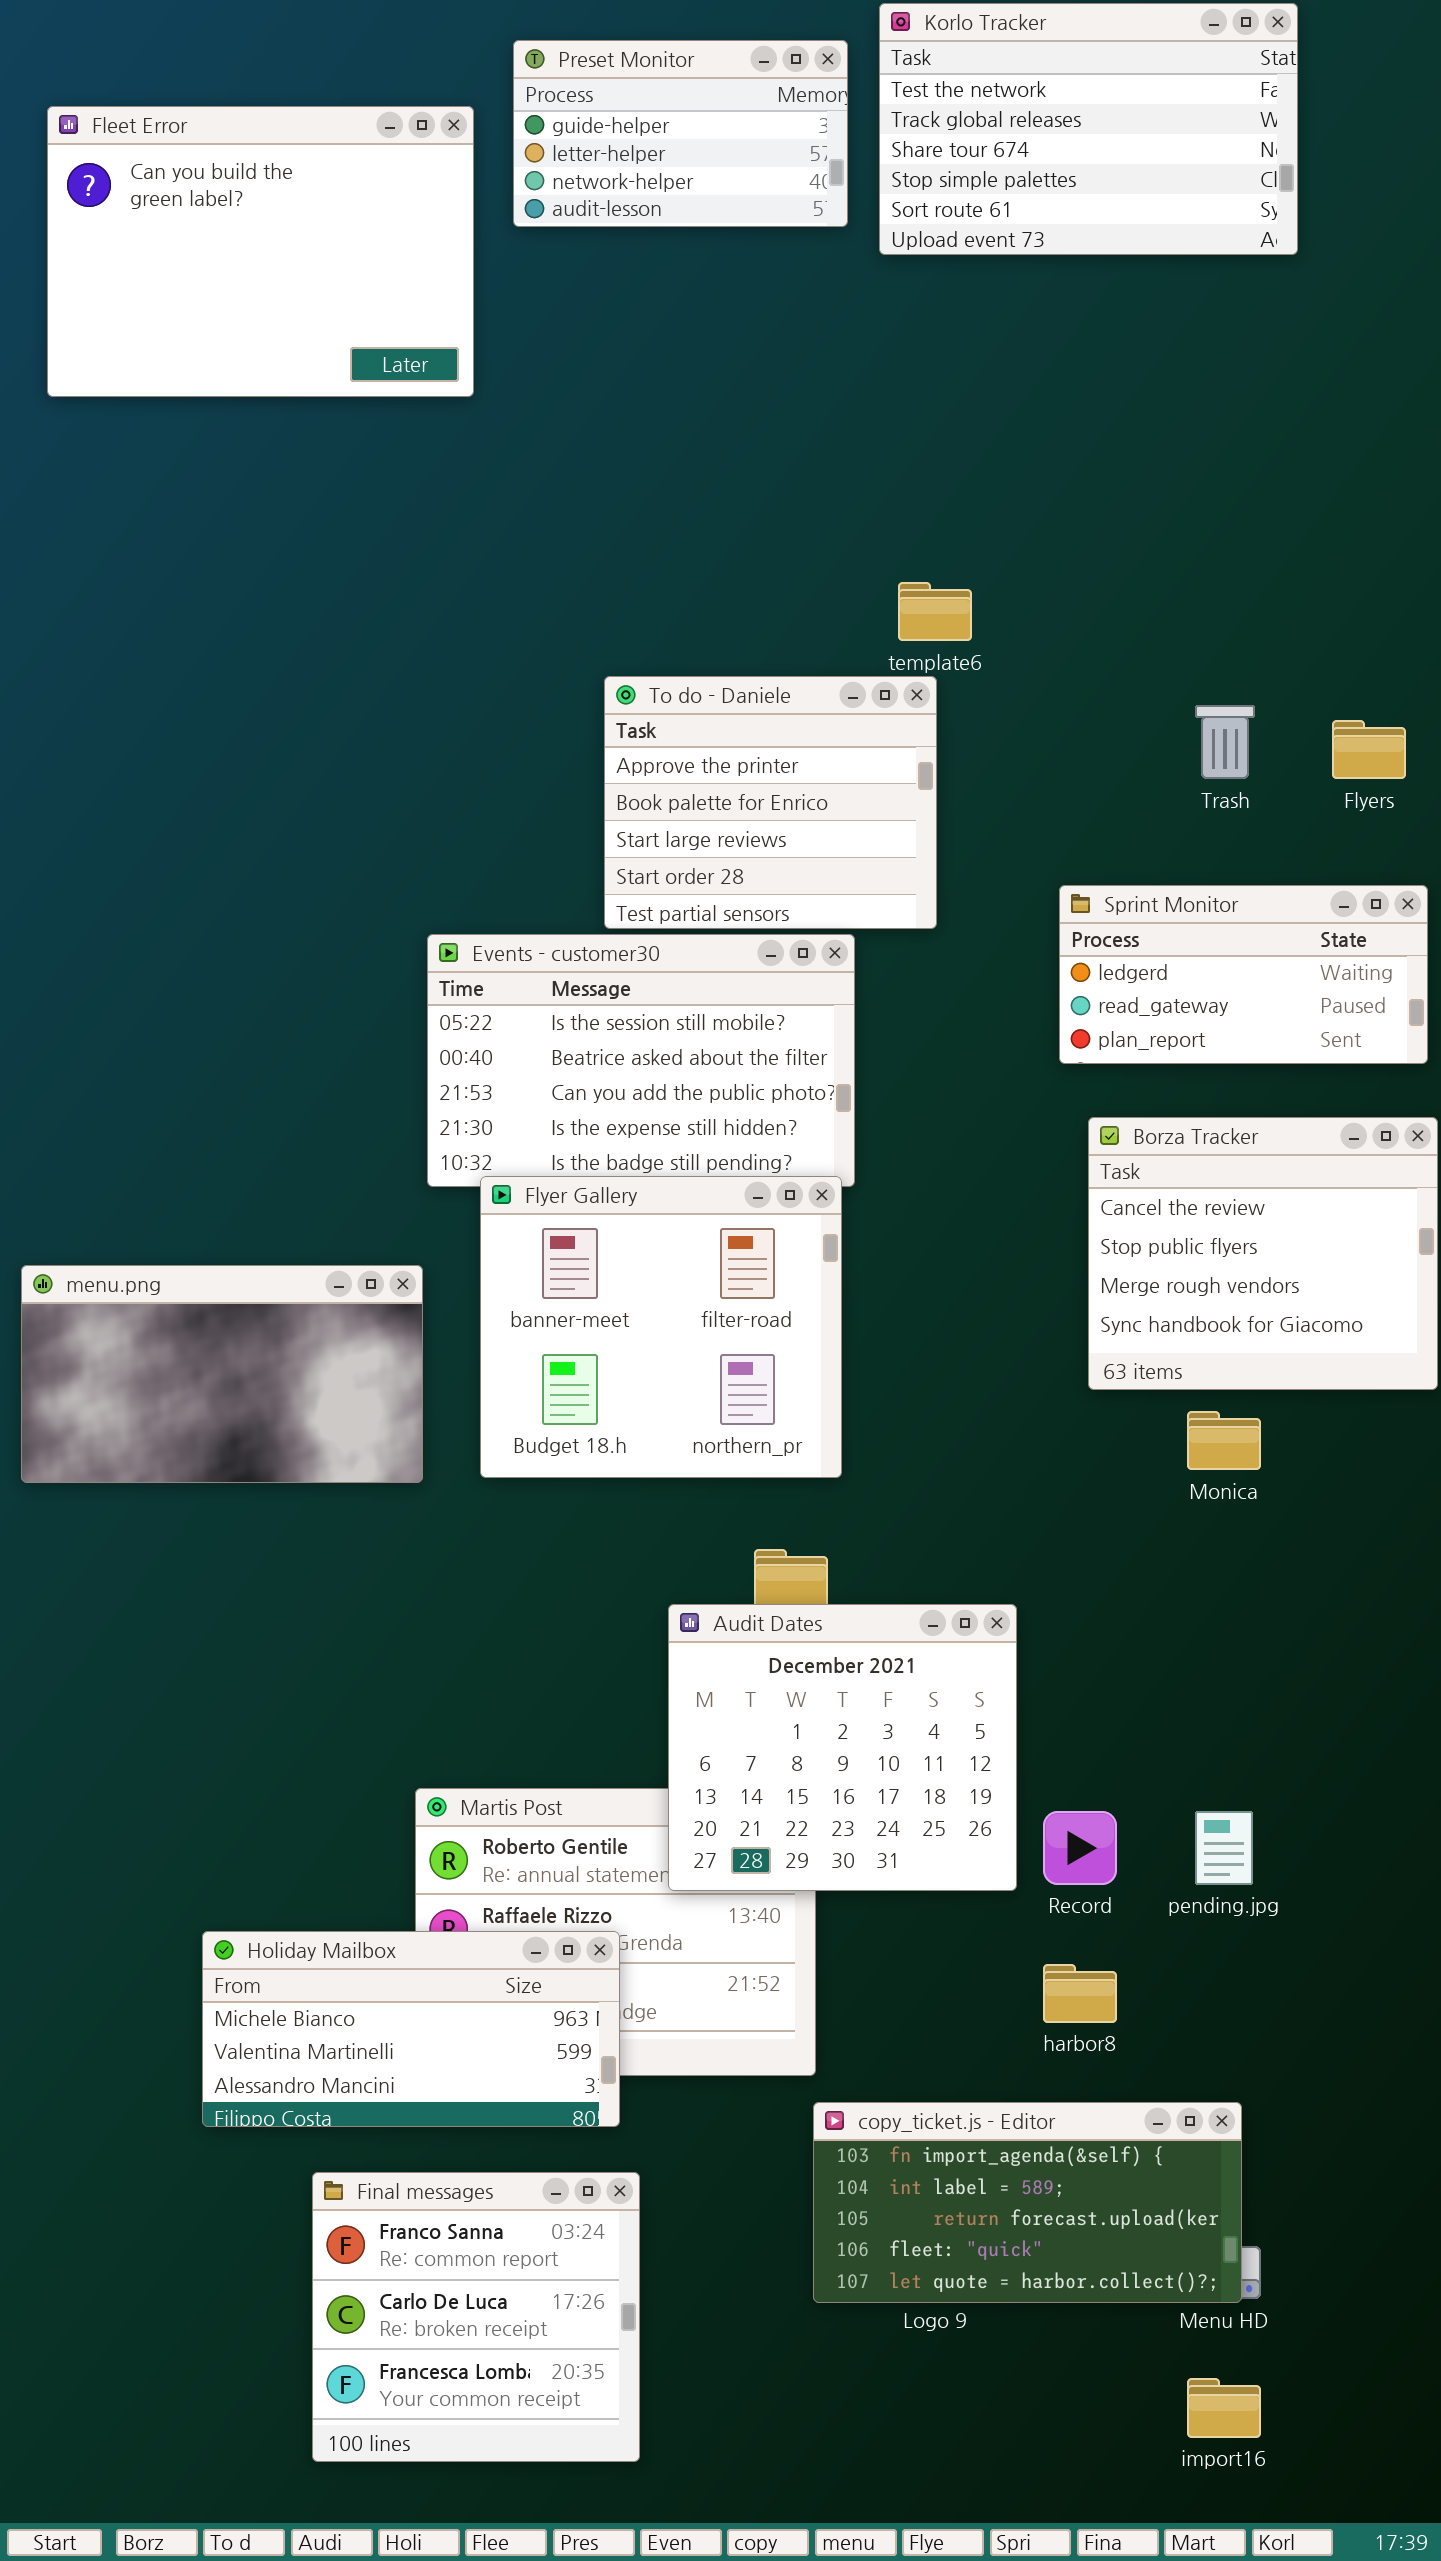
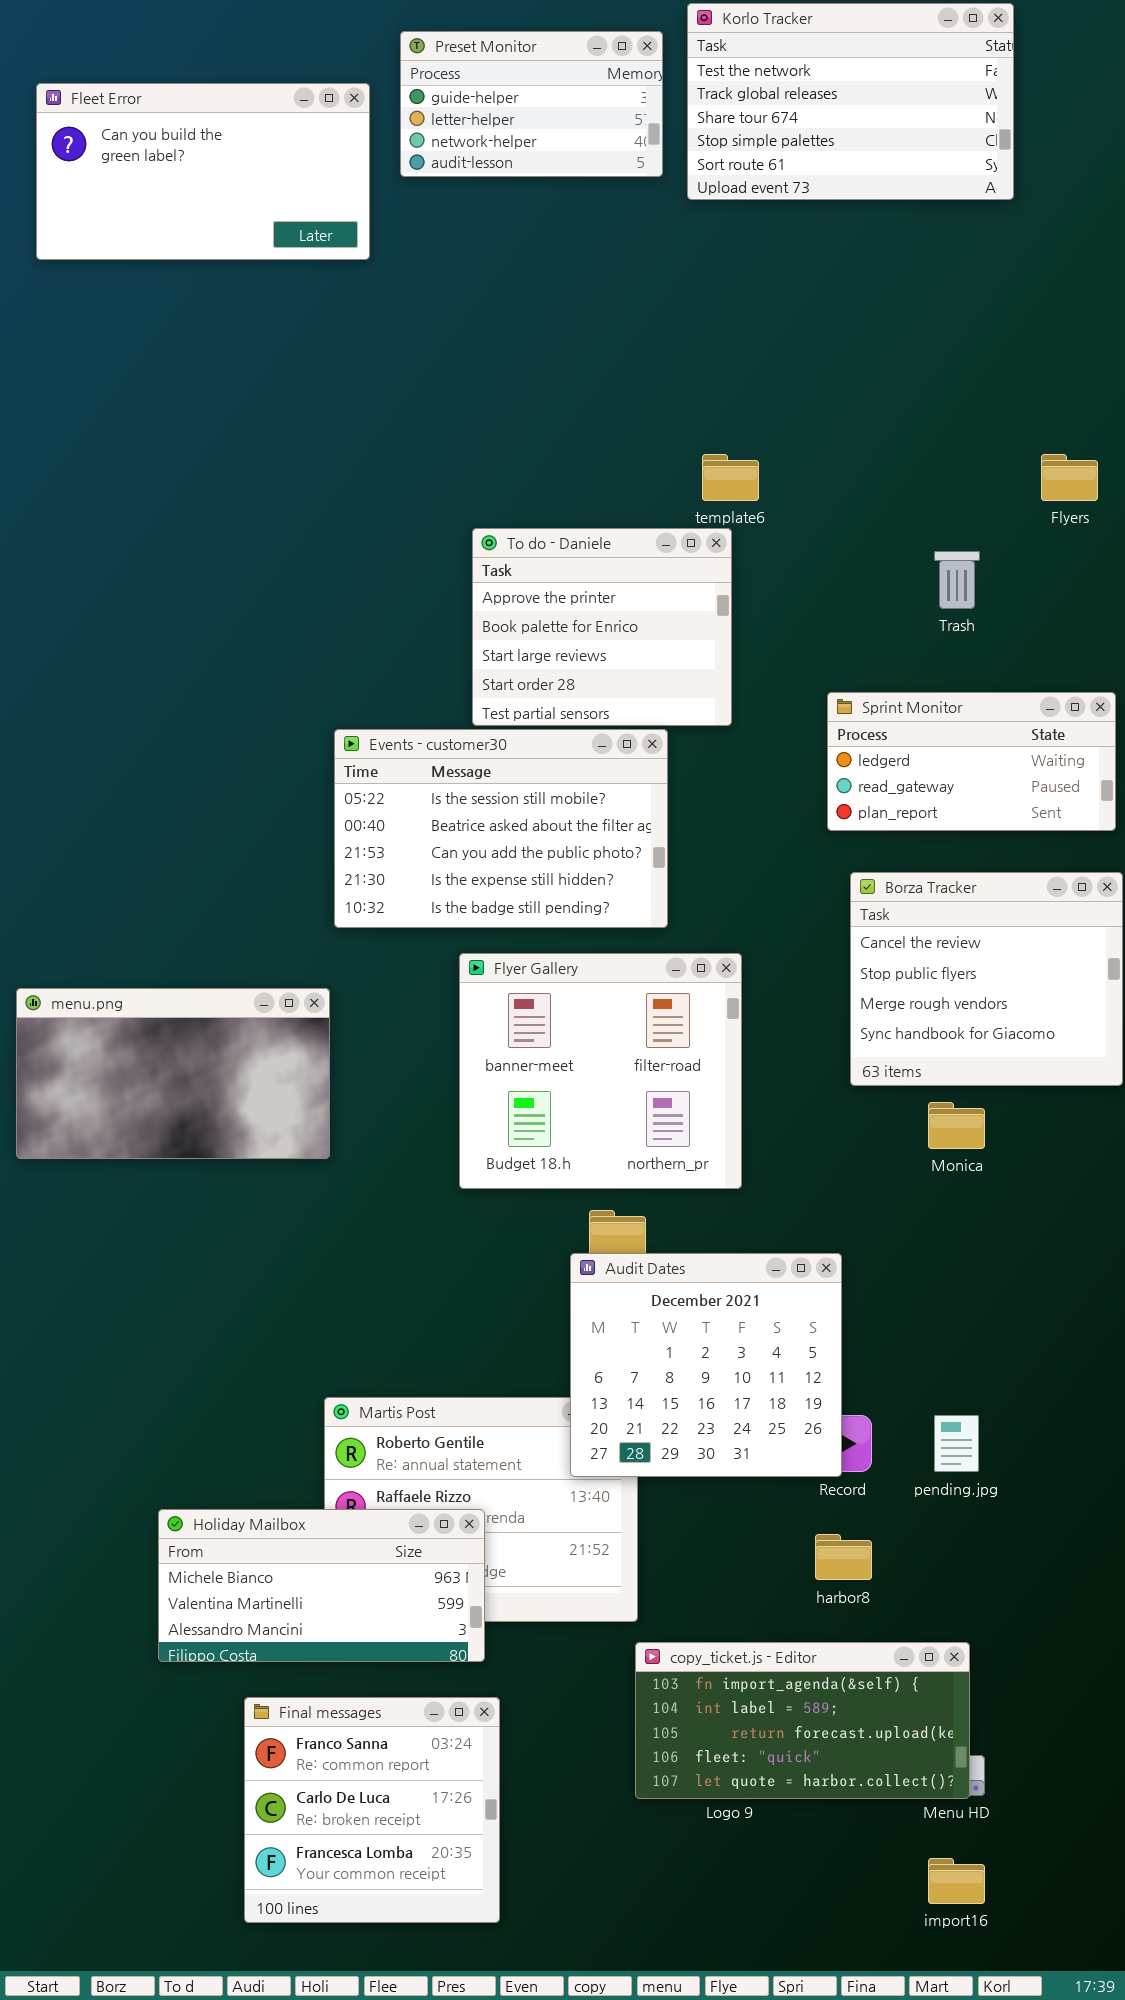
Fleet Error: [47,106,474,397] -> [36,83,370,260], resized
Flyers: [1332,720,1406,779] -> [1041,454,1098,501], moved
Flyer Gallery: [480,1176,842,1478] -> [459,953,742,1189], moved
Audit Dates: [668,1604,1017,1891] -> [570,1253,842,1477], moved

